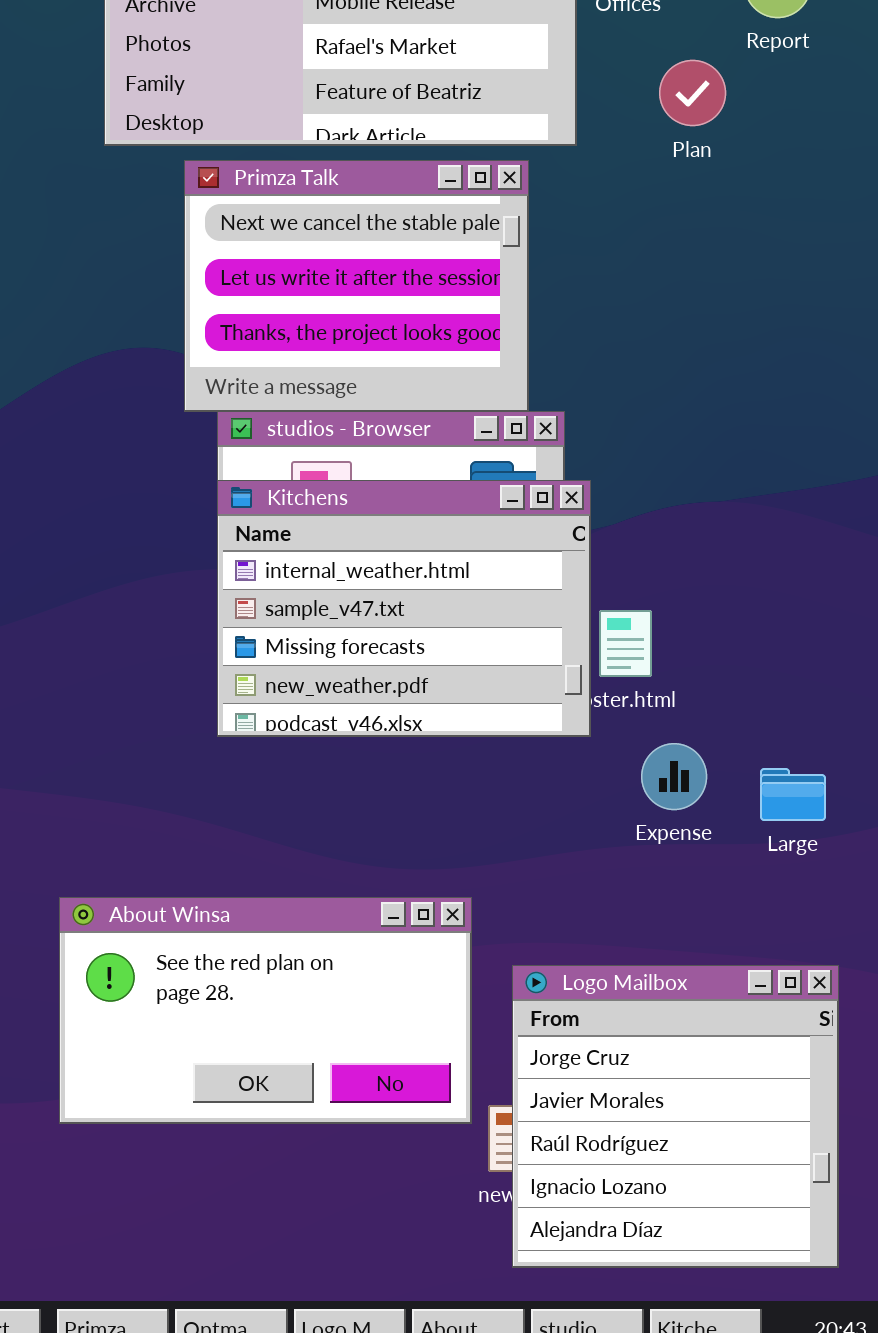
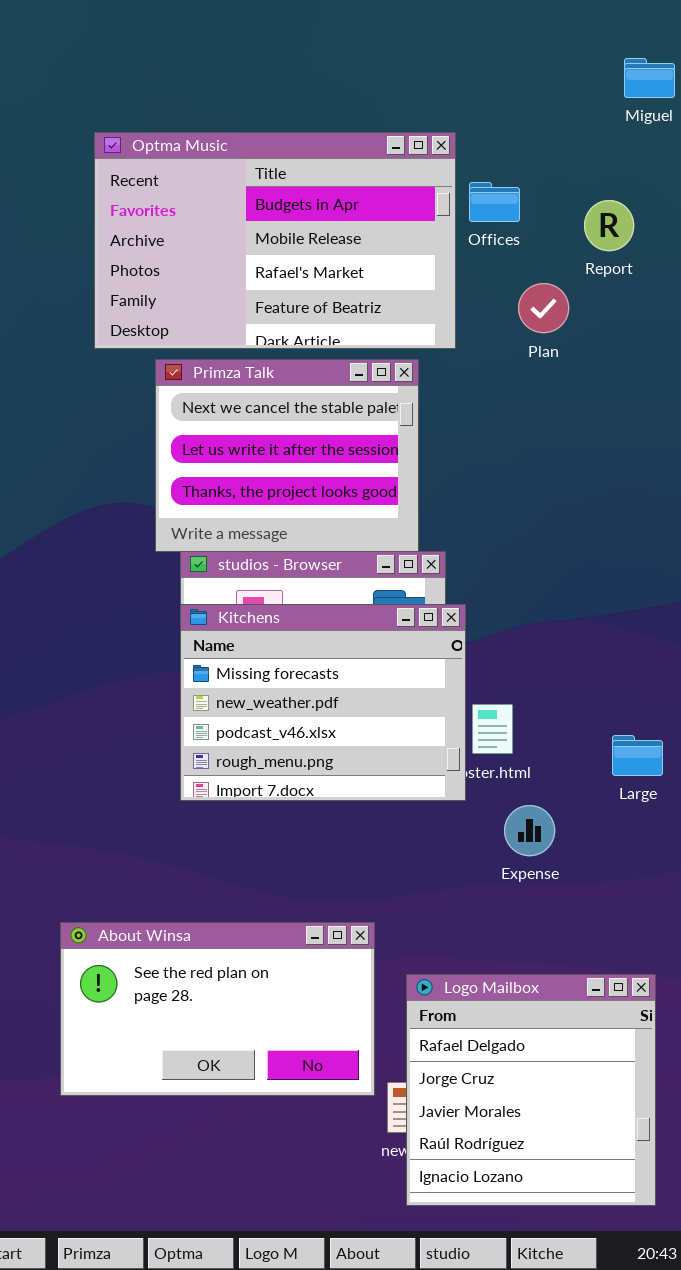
Kitchens: [217,480,591,737] -> [180,604,466,801], scrolled down 2 rows
Large: [760,768,826,821] -> [612,735,663,776], moved
Logo Mailbox: [512,965,839,1268] -> [406,974,656,1206], scrolled up 1 row

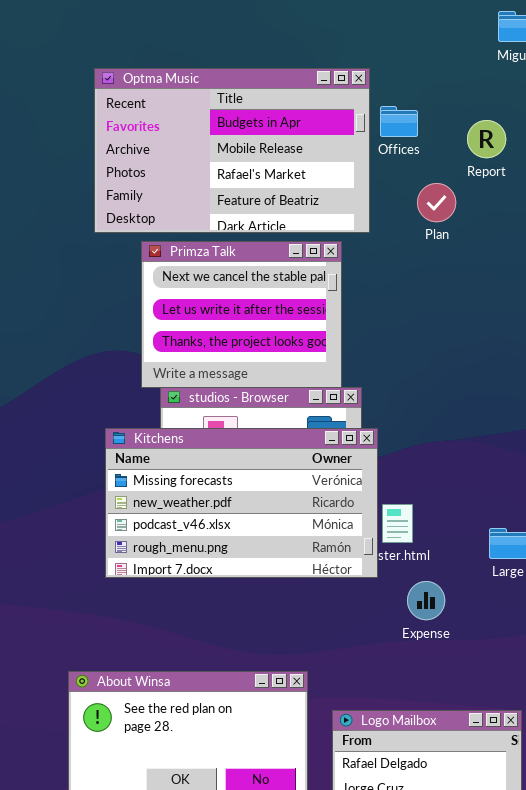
Kitchens: [180,604,466,801] -> [105,428,378,578], resized

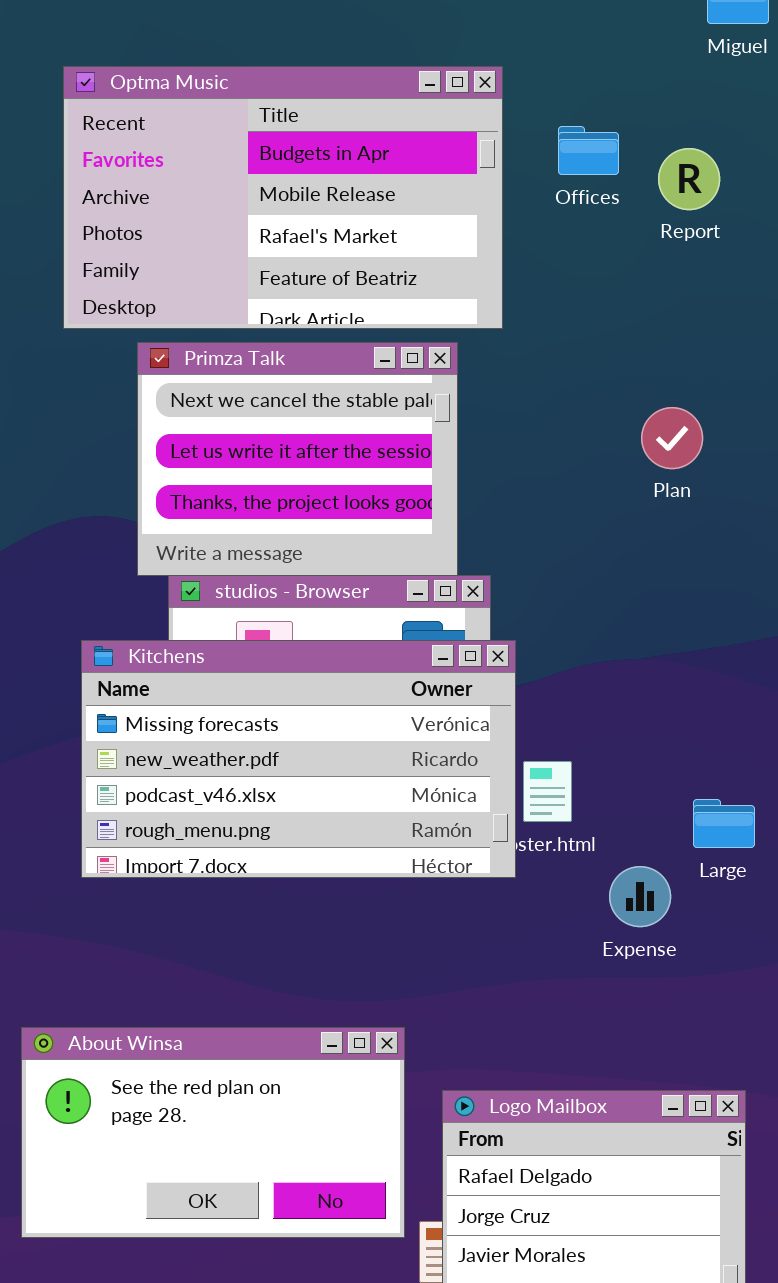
Offices: [380,106,418,137] -> [558,126,619,175], moved
Plan: [417,183,456,222] -> [641,407,703,469], moved
Expense: [407,581,445,620] -> [609,866,671,927], moved

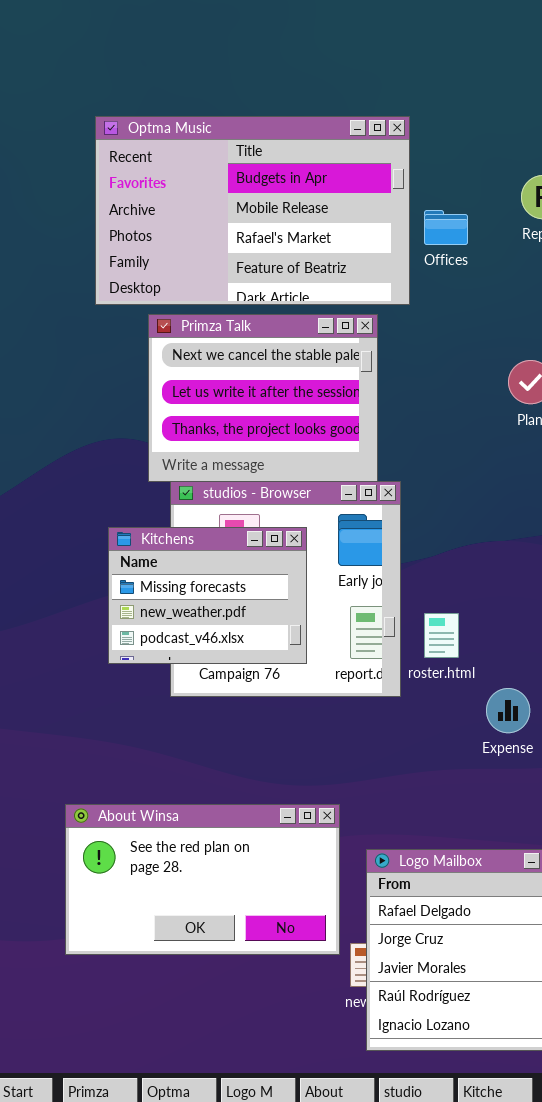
Offices: [558,126,619,175] -> [424,210,468,245], moved
Kitchens: [81,640,516,878] -> [108,527,307,664], resized

